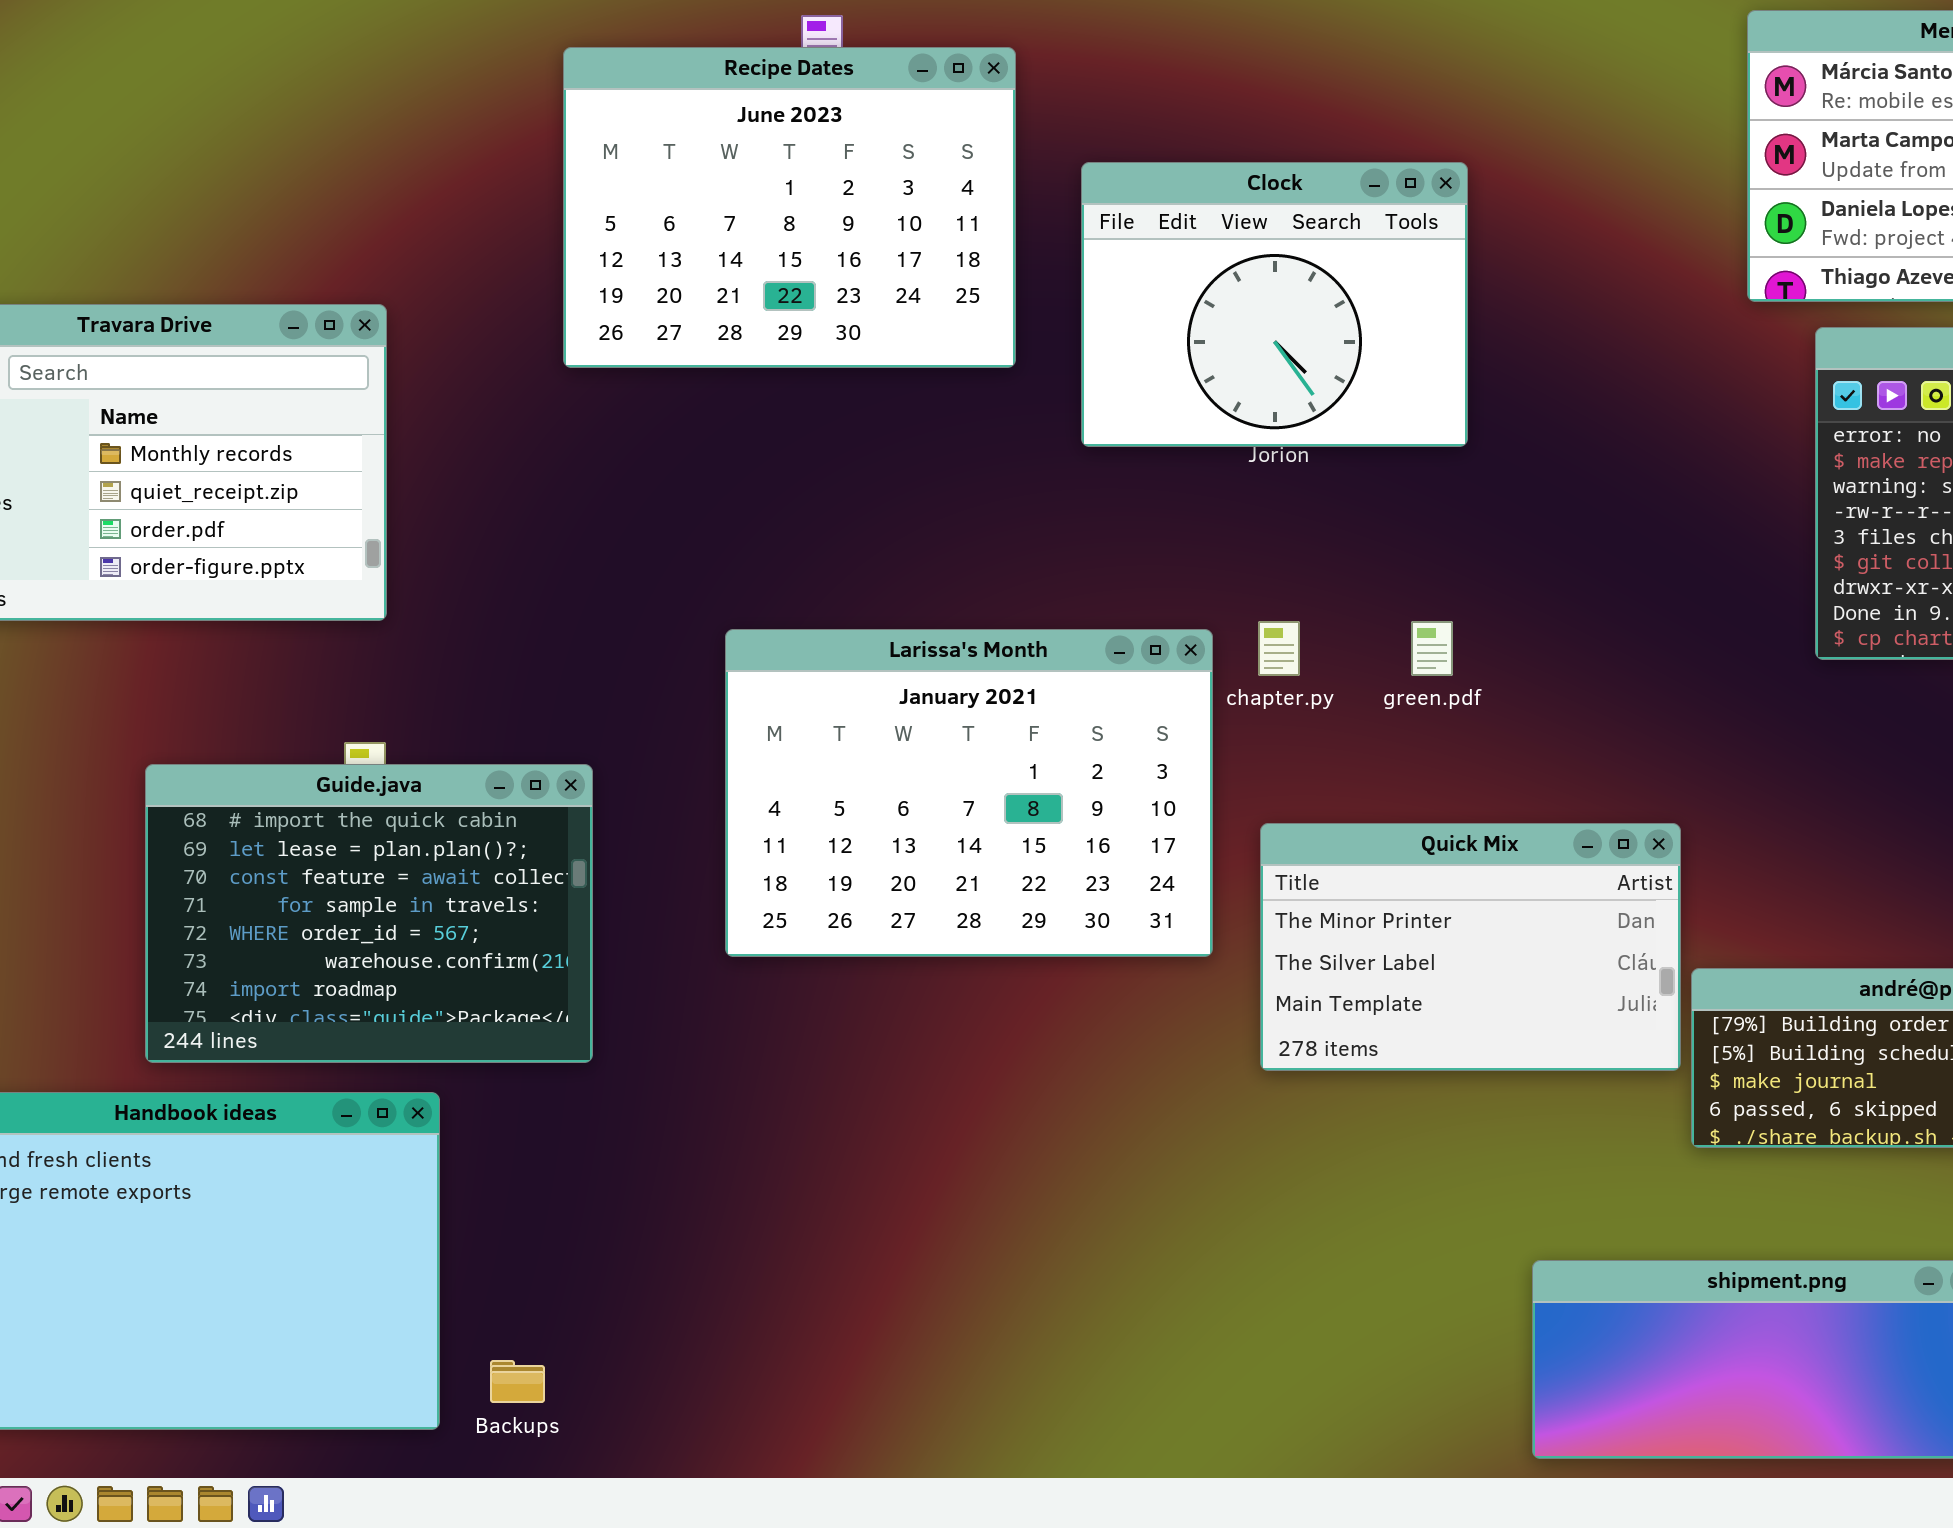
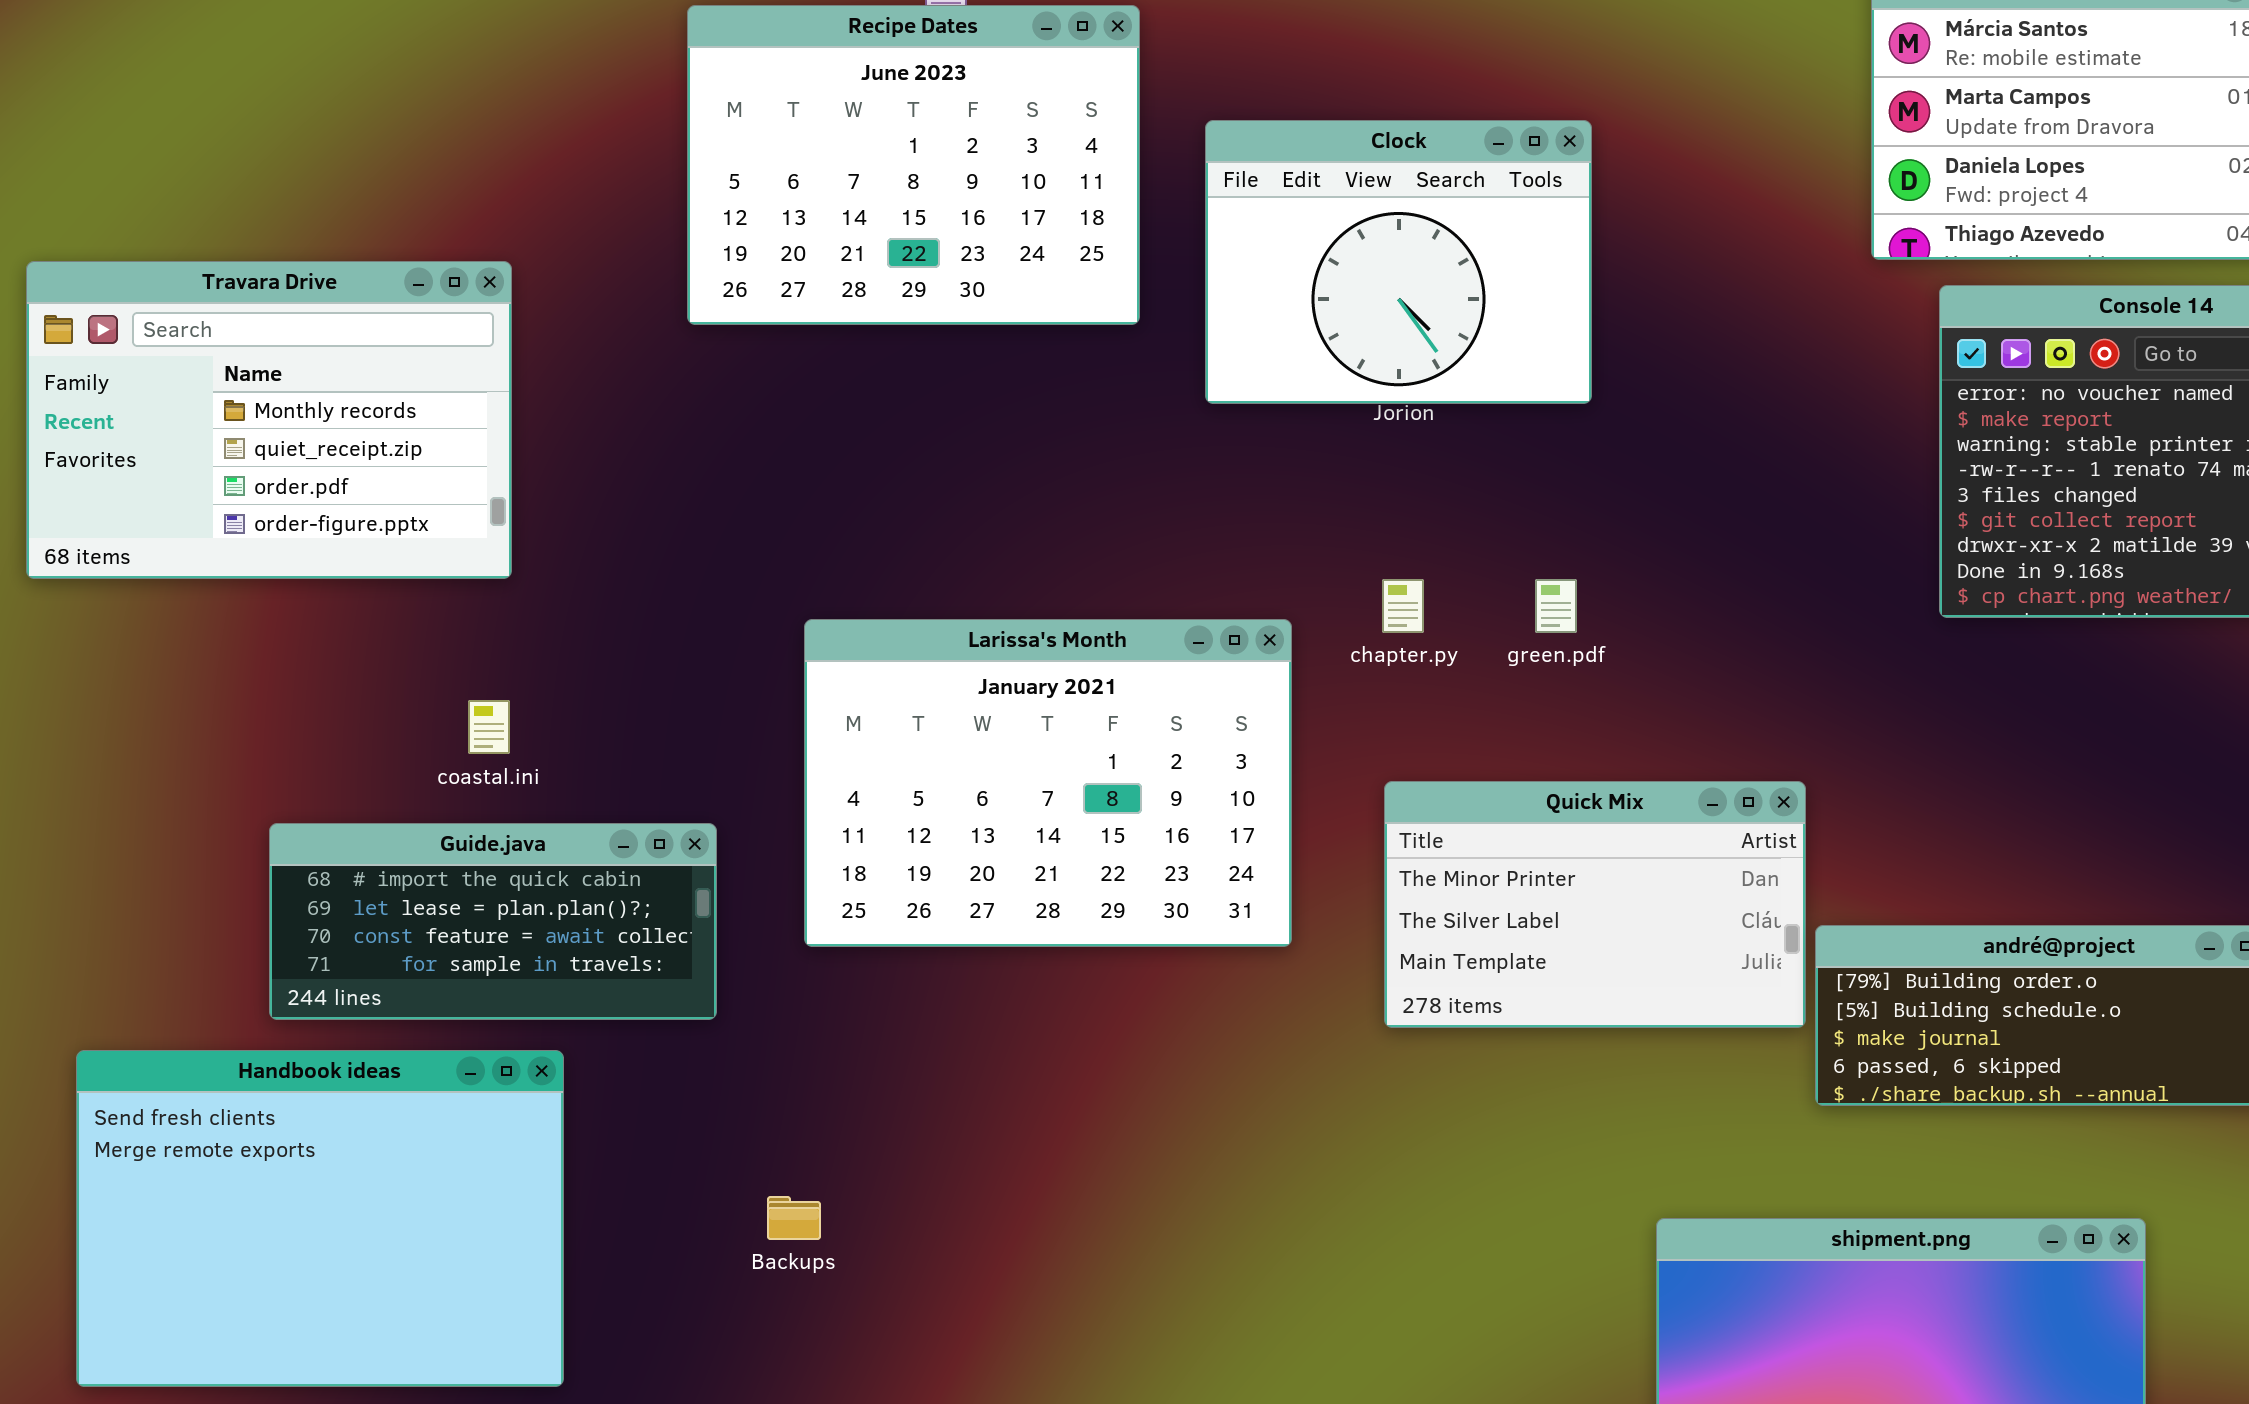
Larissa's Month: [725,629,1213,957] -> [804,619,1292,947], moved
Guide.java: [145,764,593,1063] -> [269,823,717,1020], resized
Backups: [490,1360,545,1403] -> [767,1196,821,1240], moved

